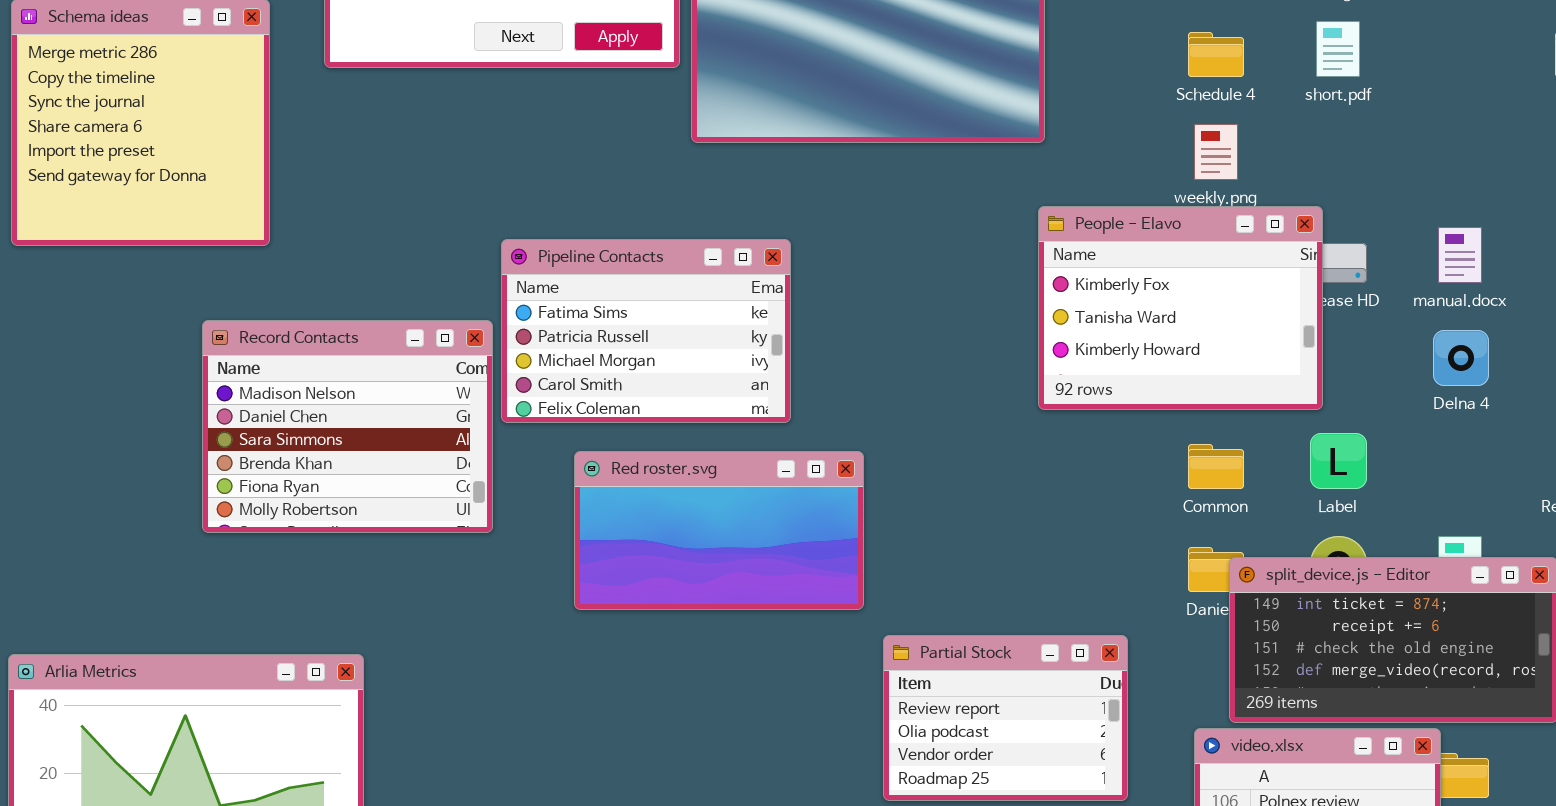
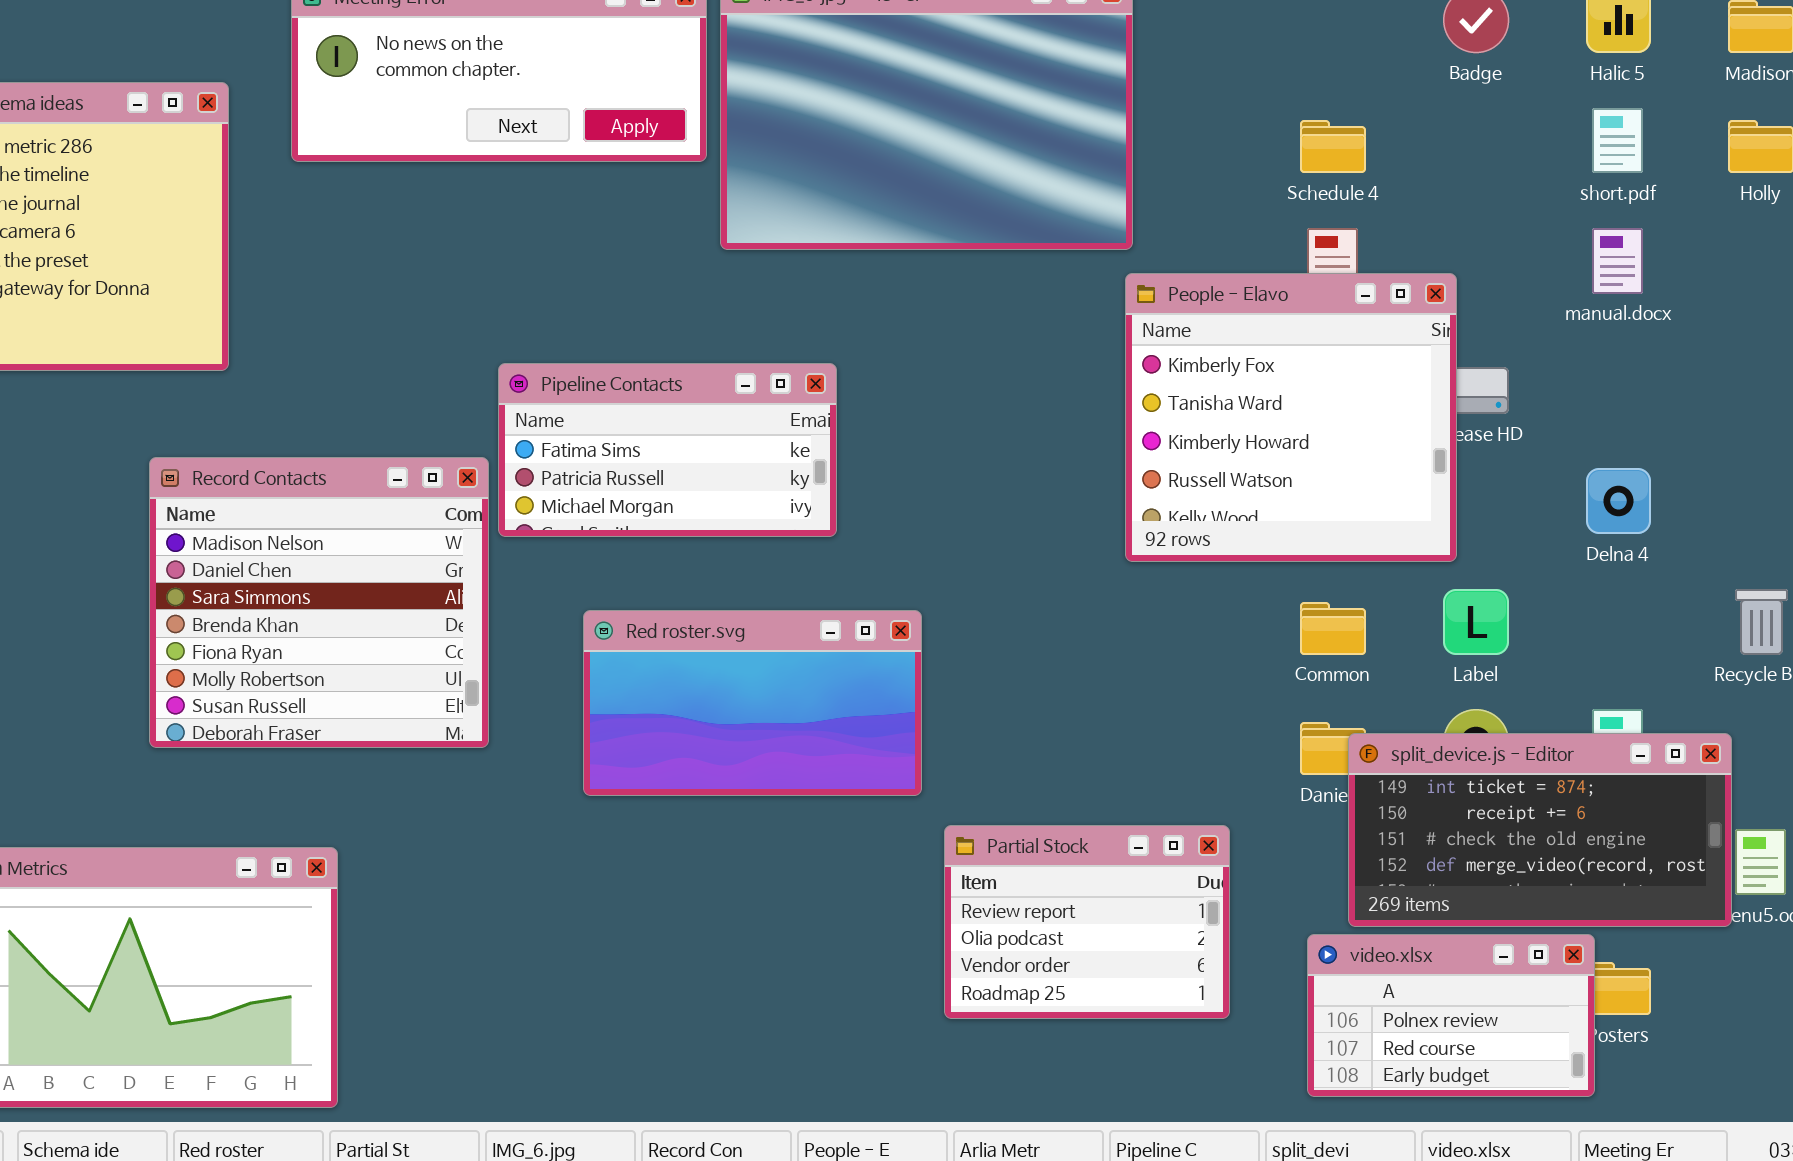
short.pdf: [1316,21,1360,77] -> [1592,108,1643,173], moved
People - Elavo: [1038,206,1323,410] -> [1125,273,1457,562], resized
manual.docx: [1438,227,1482,283] -> [1592,228,1643,294], moved
Pipeline Contacts: [501,239,791,423] -> [498,363,837,537], resized
Record Contacts: [202,320,493,533] -> [149,457,489,748], resized

